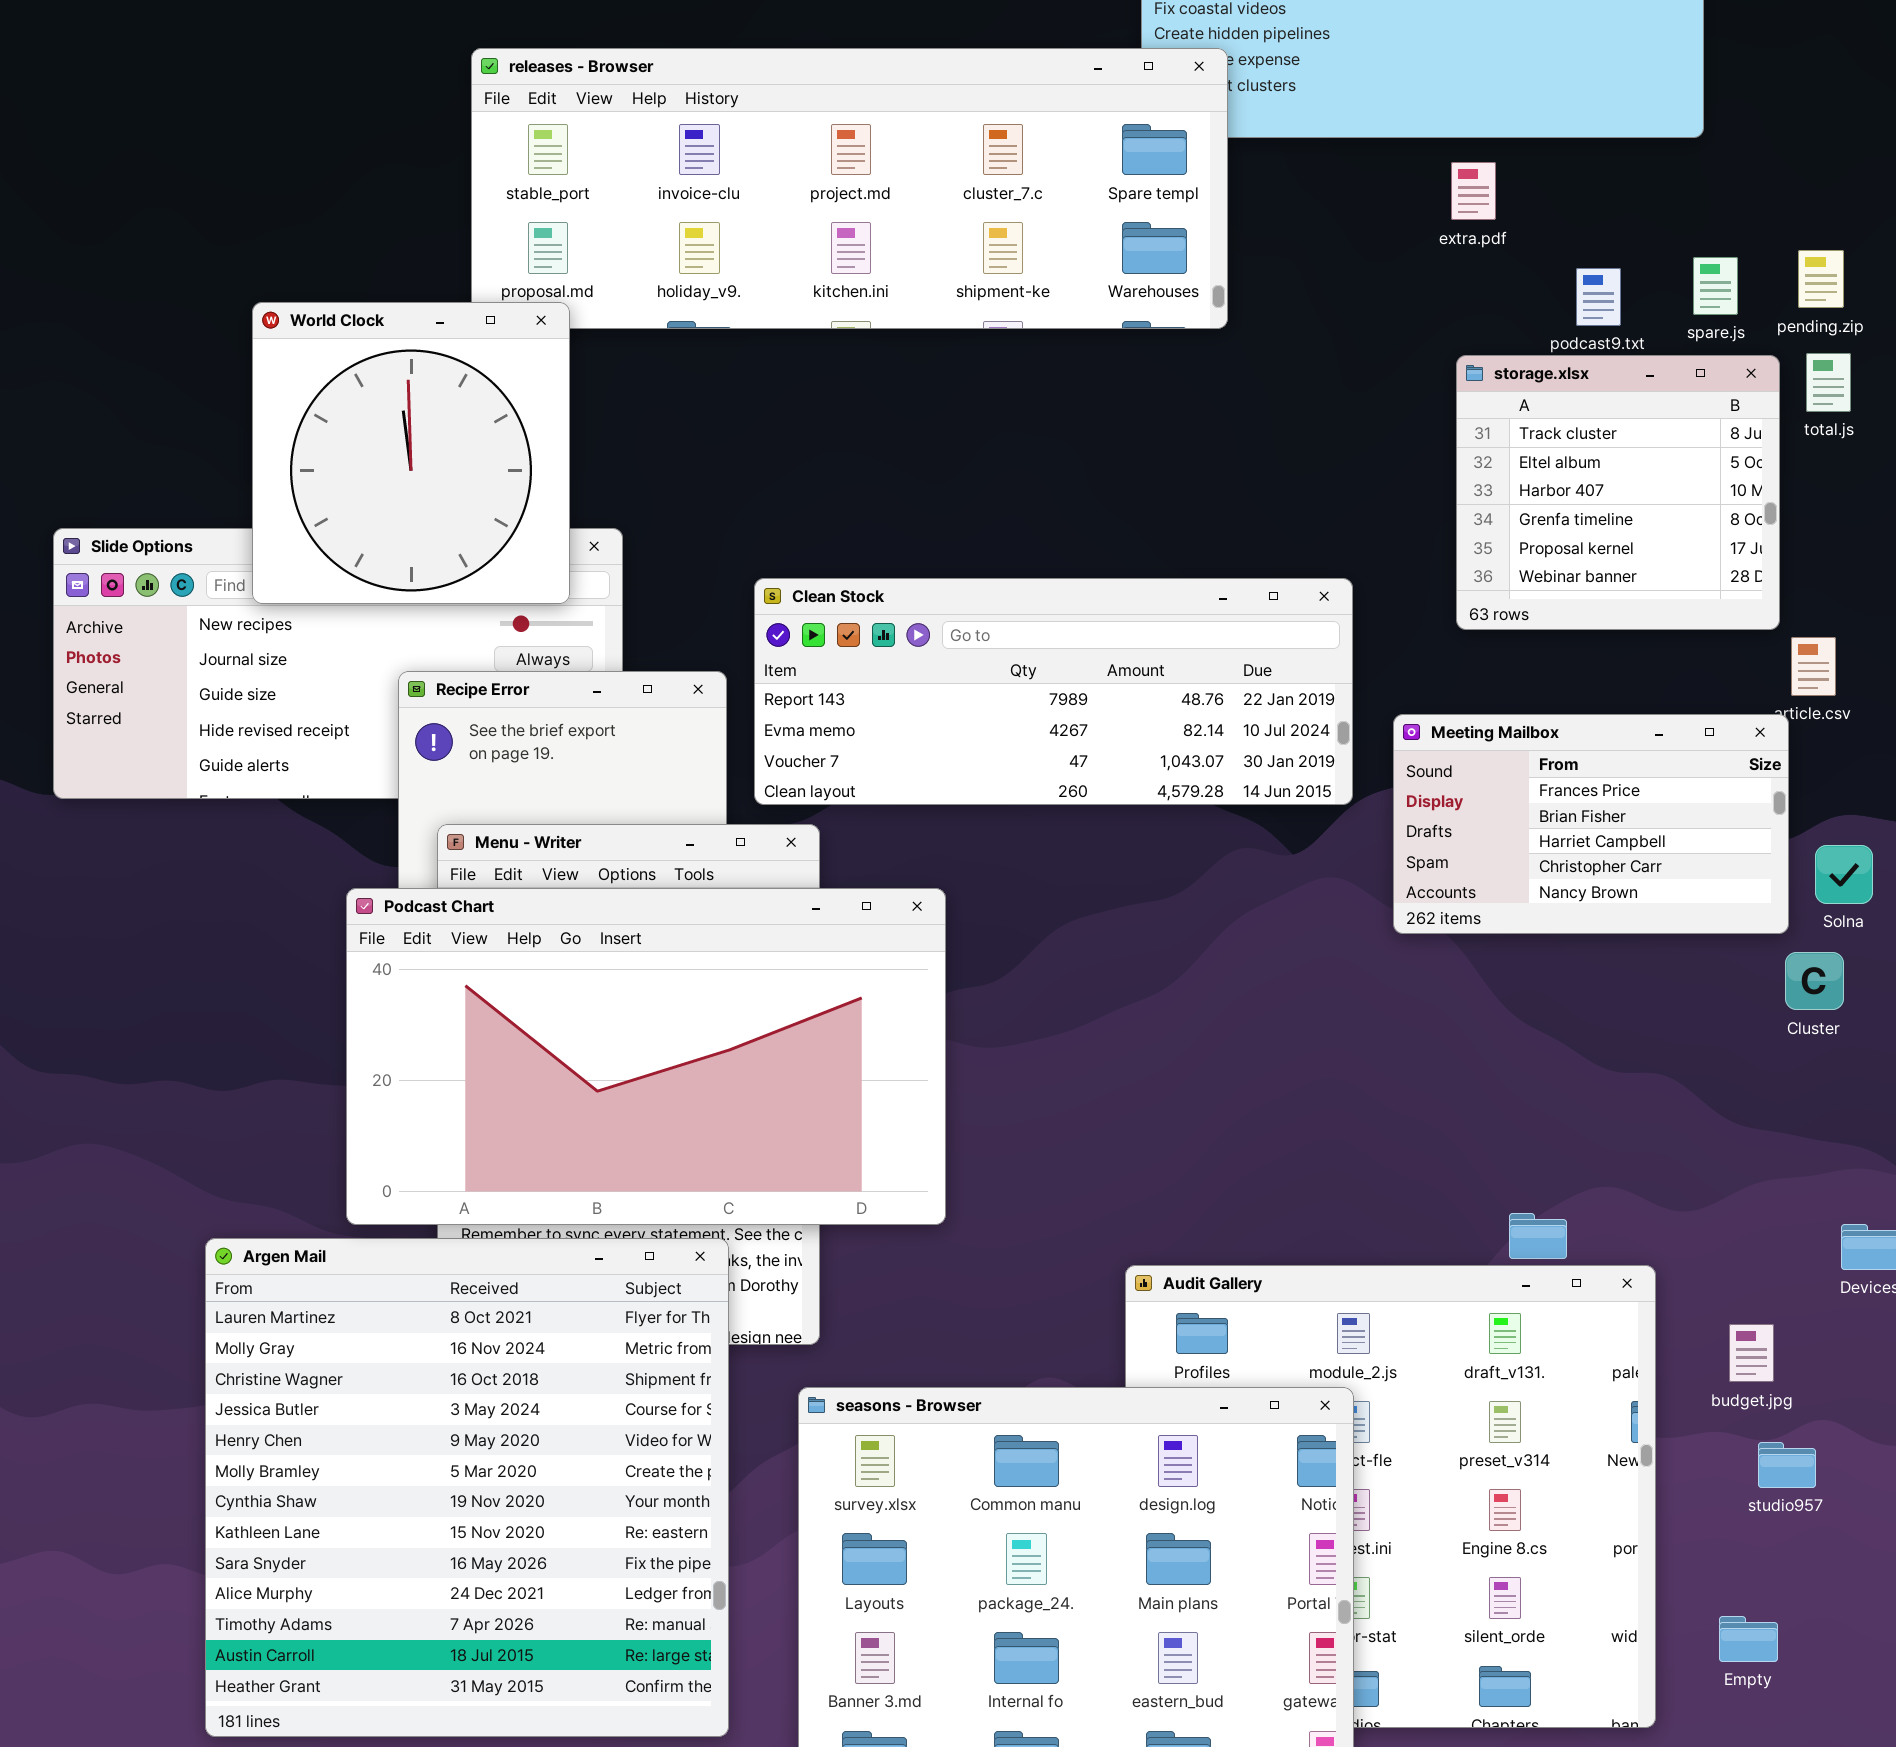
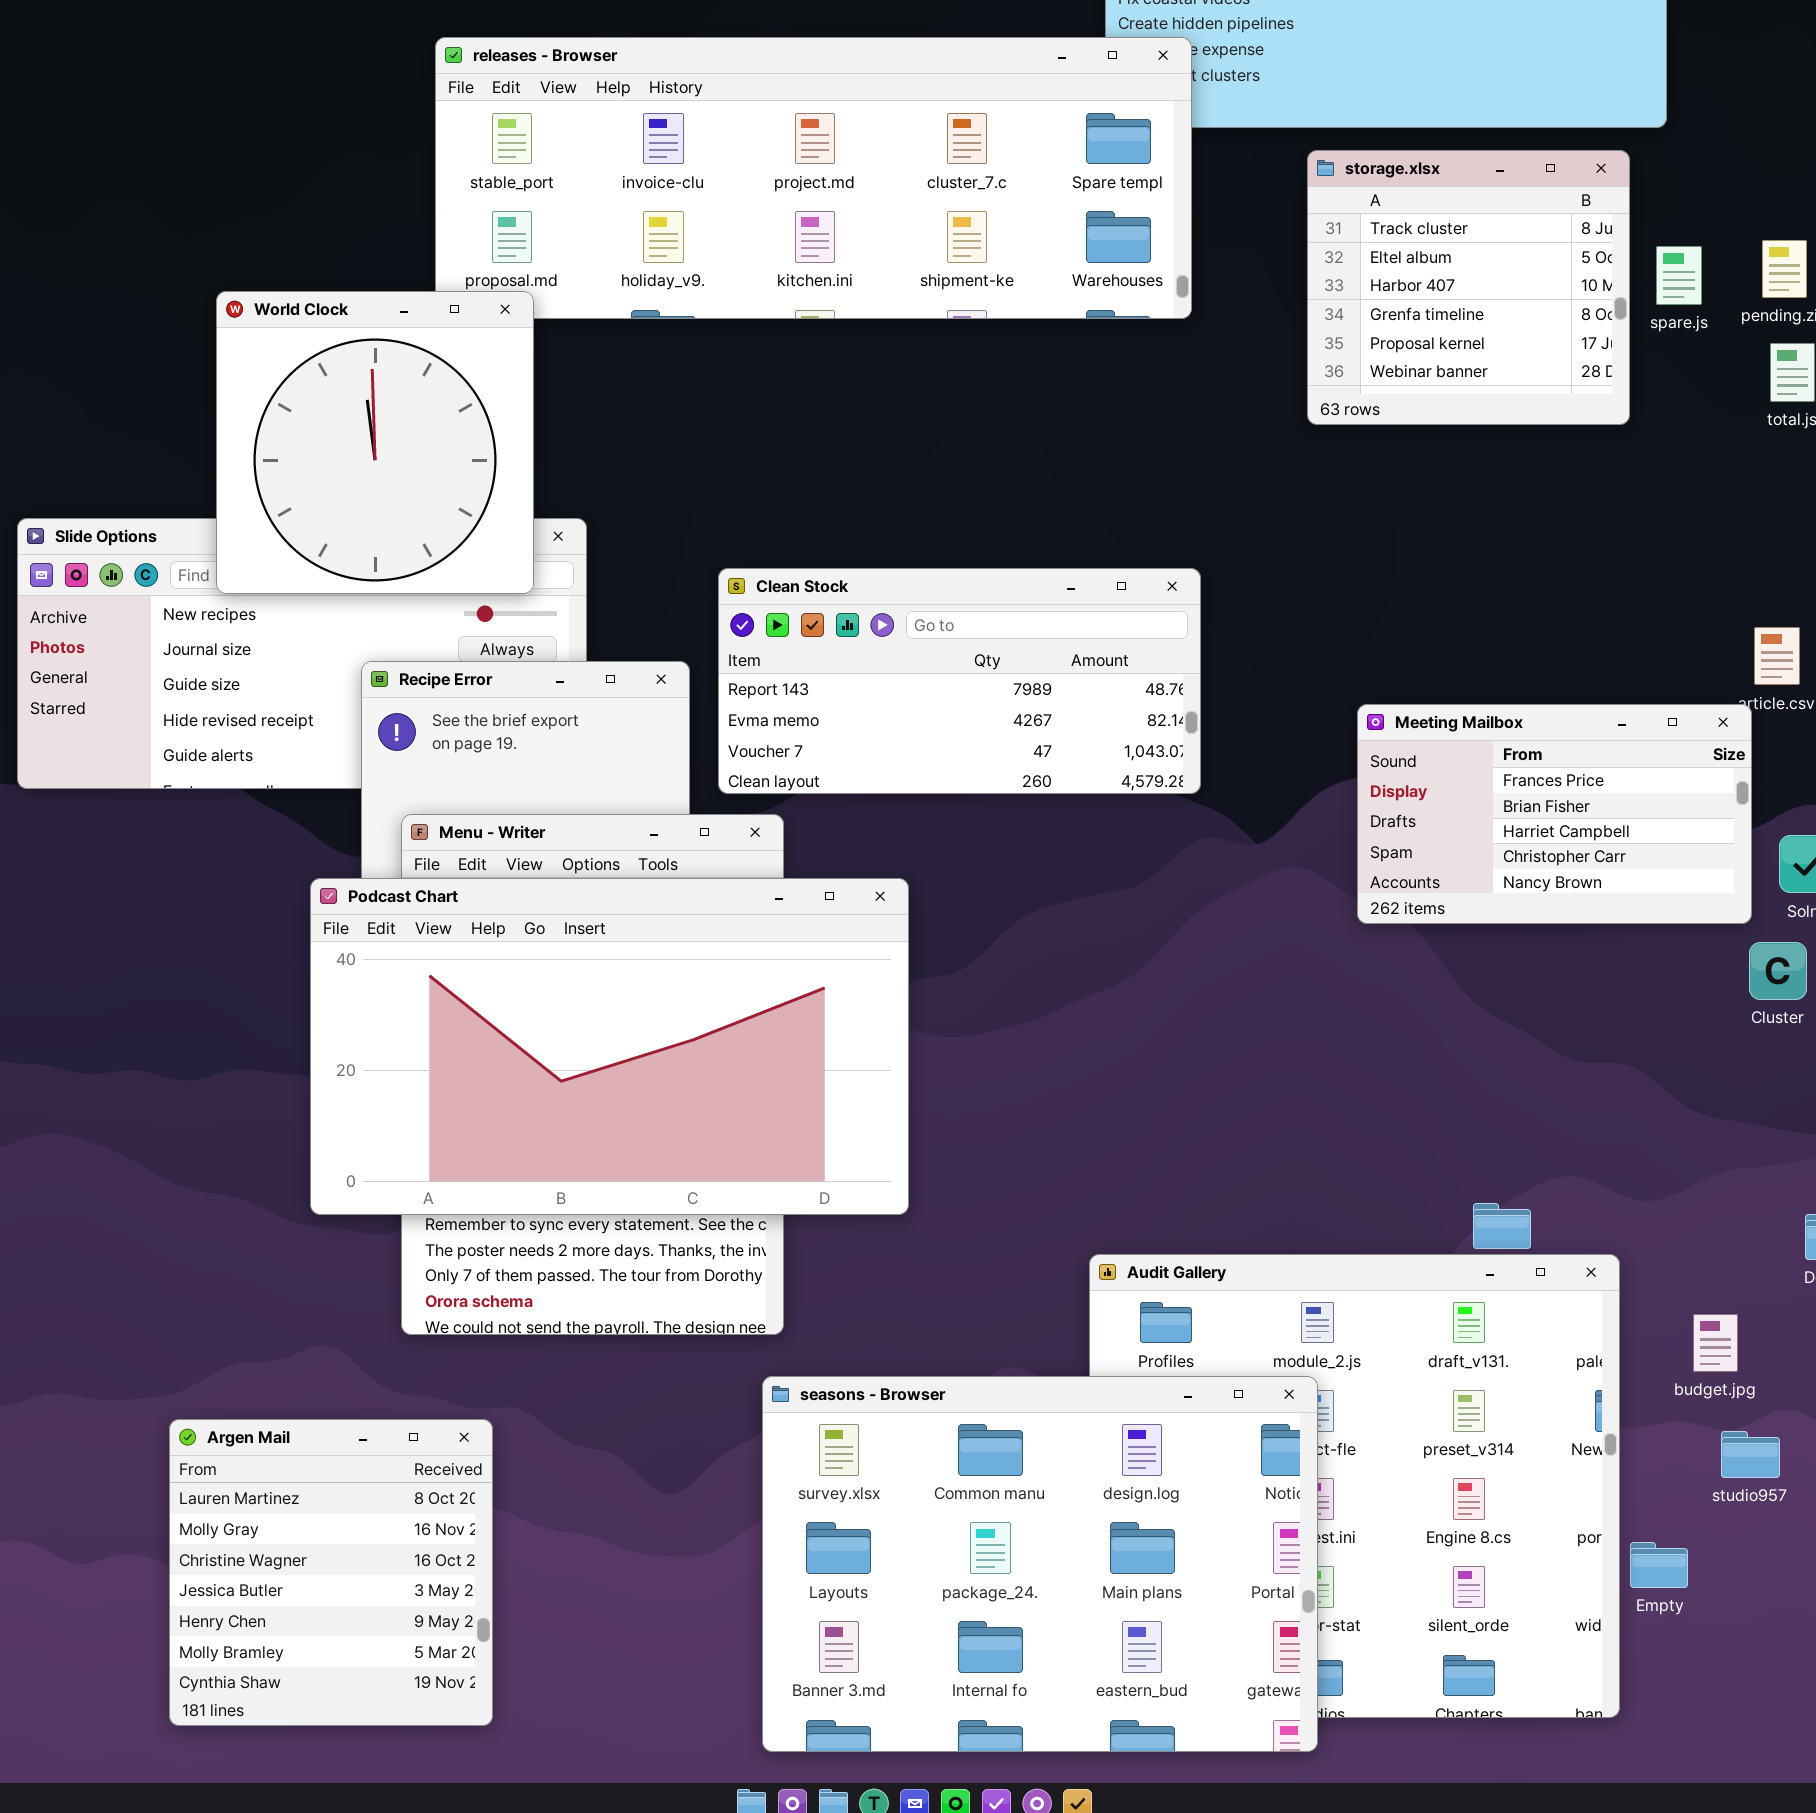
storage.xlsx: [1456,355,1780,630] -> [1307,150,1630,425], moved
Clean Stock: [754,578,1353,805] -> [718,568,1201,794], resized
Argen Mail: [205,1238,729,1737] -> [169,1419,493,1726], resized
Empty: [1719,1616,1778,1662] -> [1630,1542,1688,1588], moved

